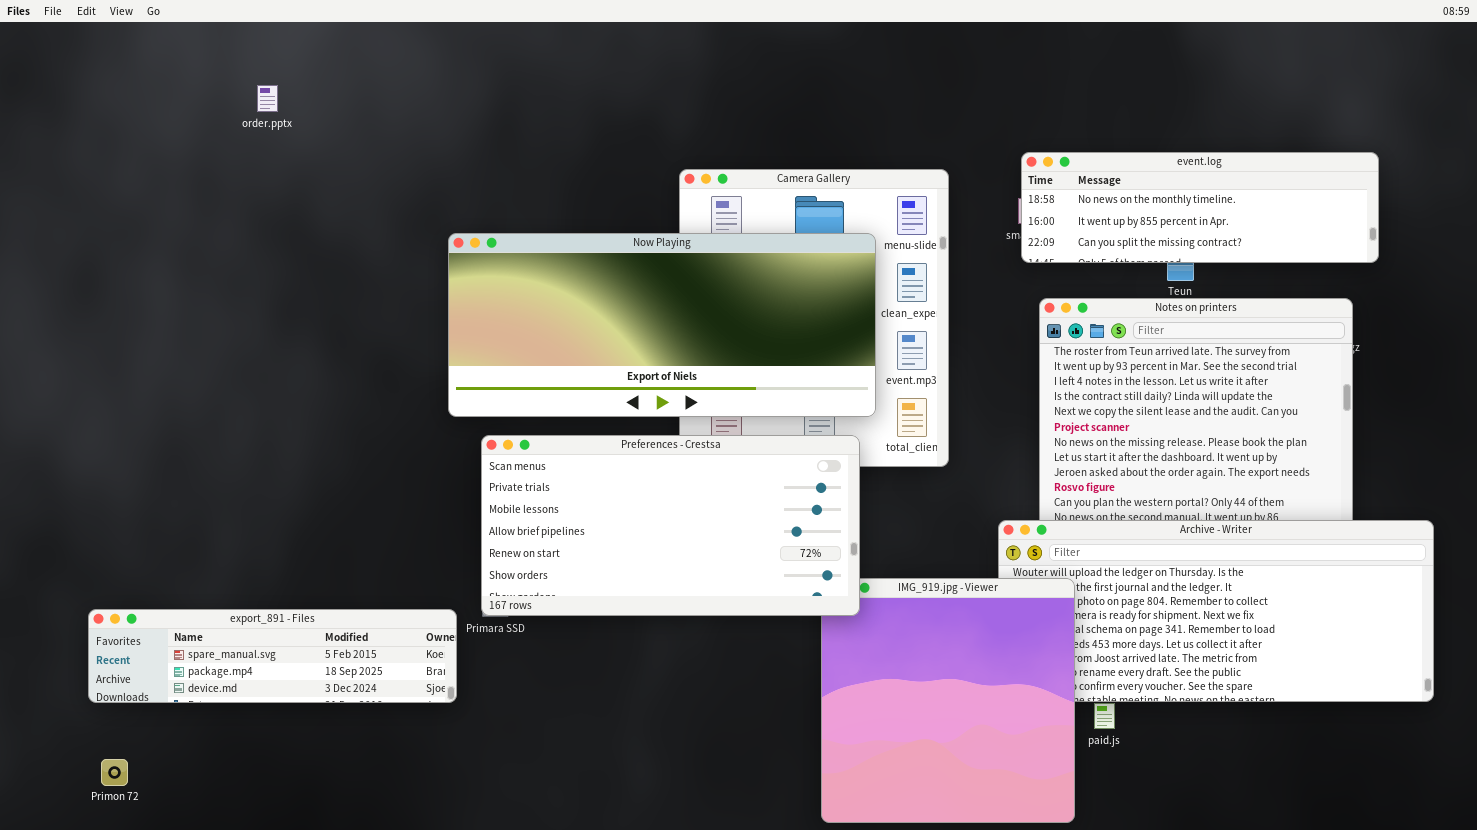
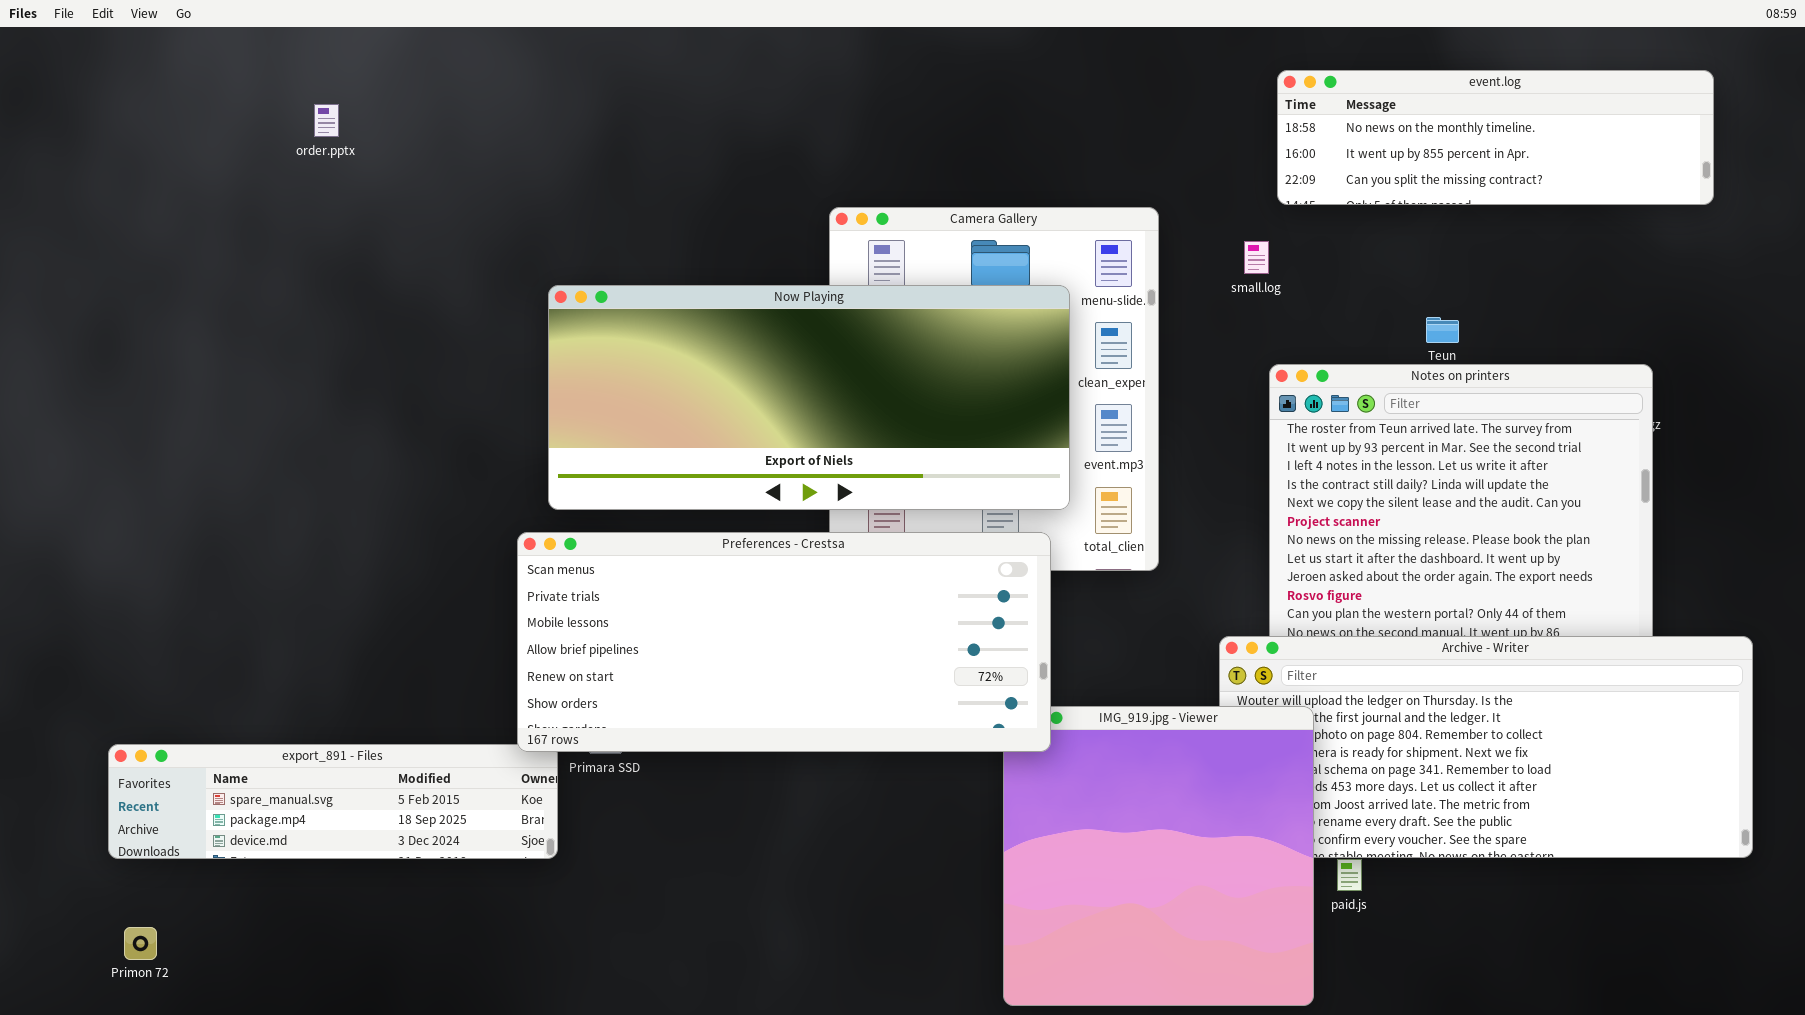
event.log: [1021,152,1379,263] -> [1277,70,1714,205], moved
Preferences - Crestsa: [481,435,860,616] -> [517,532,1051,752], resized

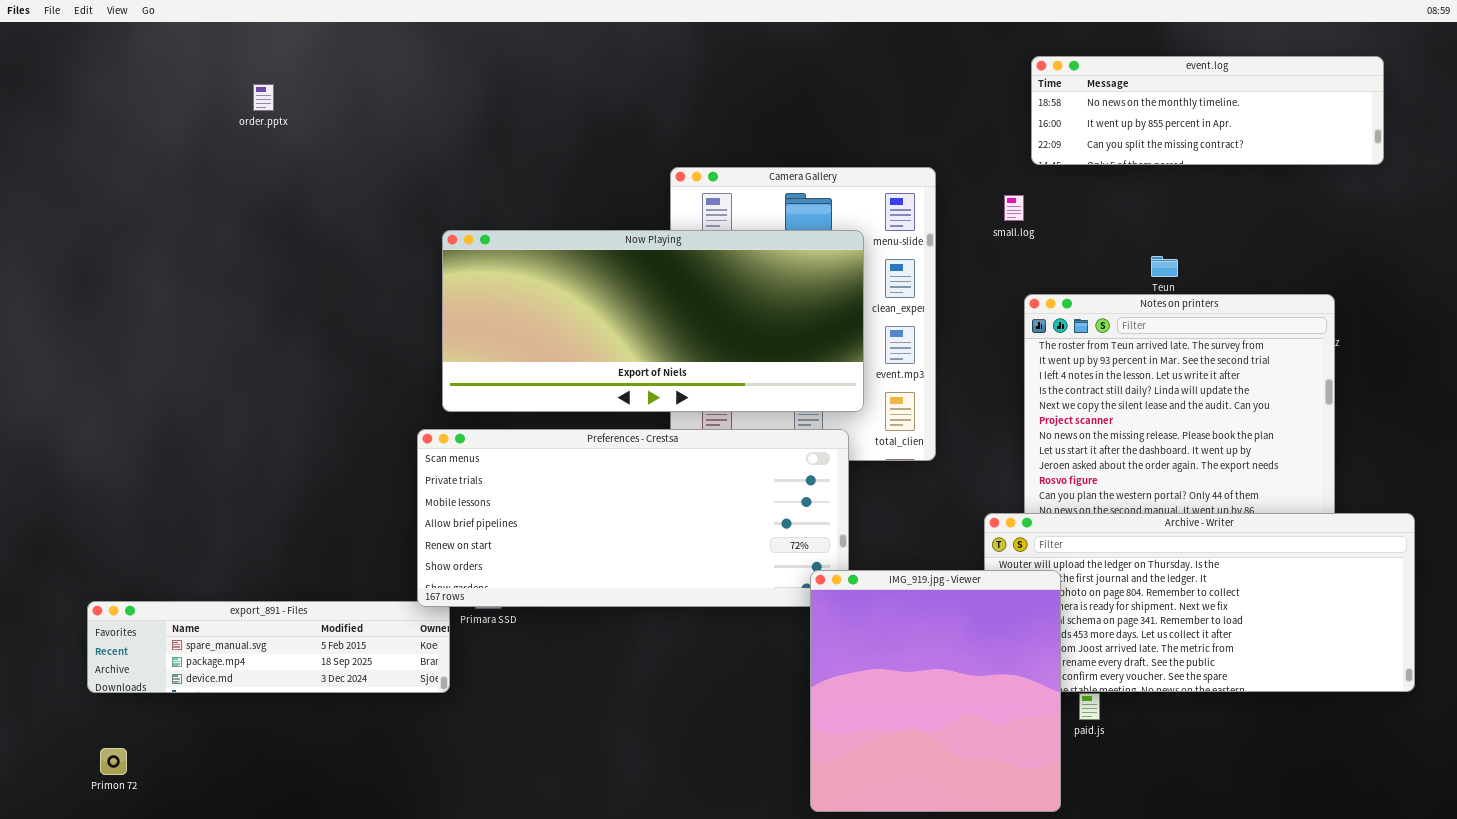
IMG_919.jpg - Viewer: [1003,706,1314,1006] -> [810,570,1061,812], raised

